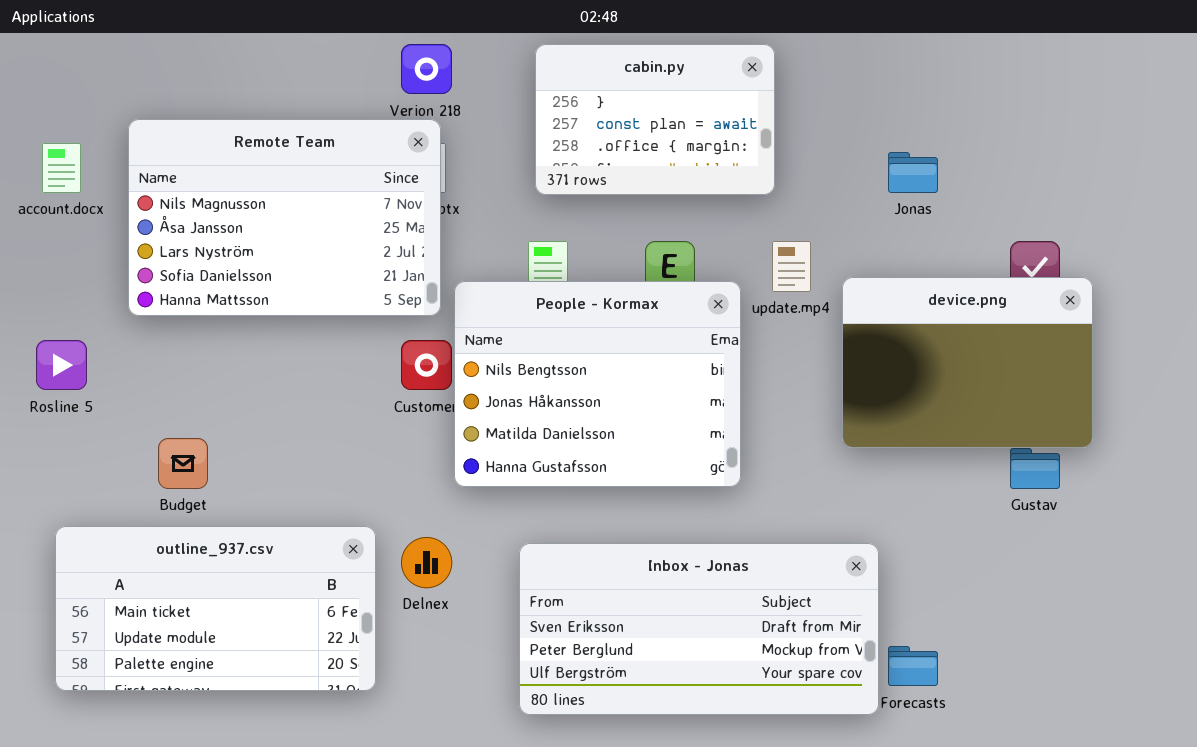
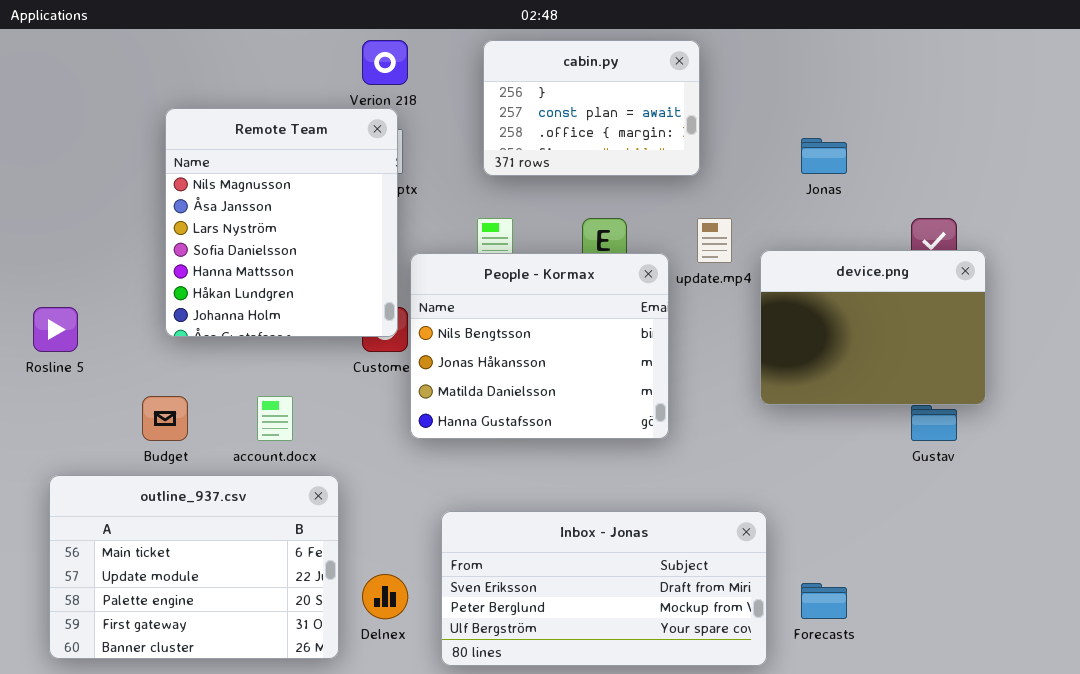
Remote Team: [128,119,441,316] -> [165,108,398,337], resized
account.docx: [42,143,81,193] -> [257,396,293,441], moved
outline_937.csv: [55,526,376,691] -> [49,475,339,659], resized
Delnex: [401,537,452,588] -> [362,574,408,619], moved
Inbox - Jonas: [519,543,879,715] -> [441,511,767,666], moved

